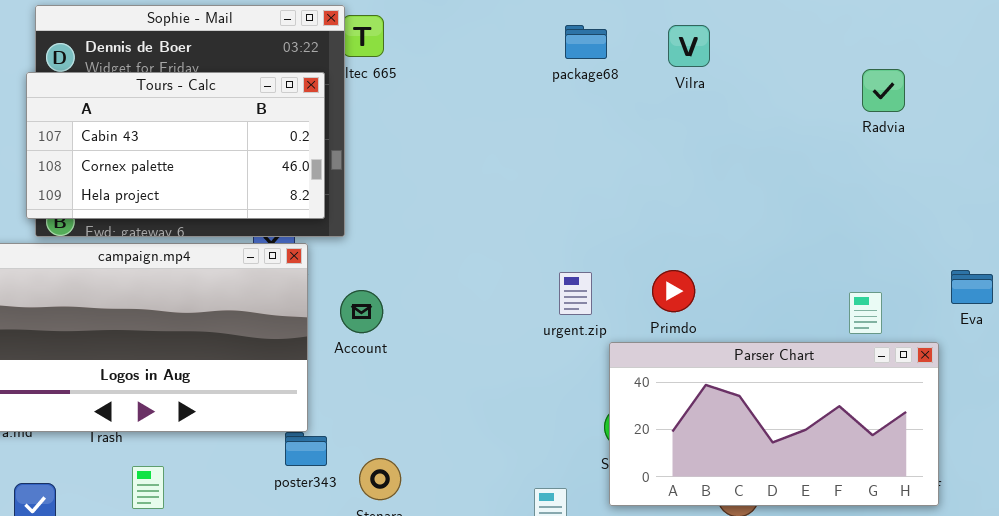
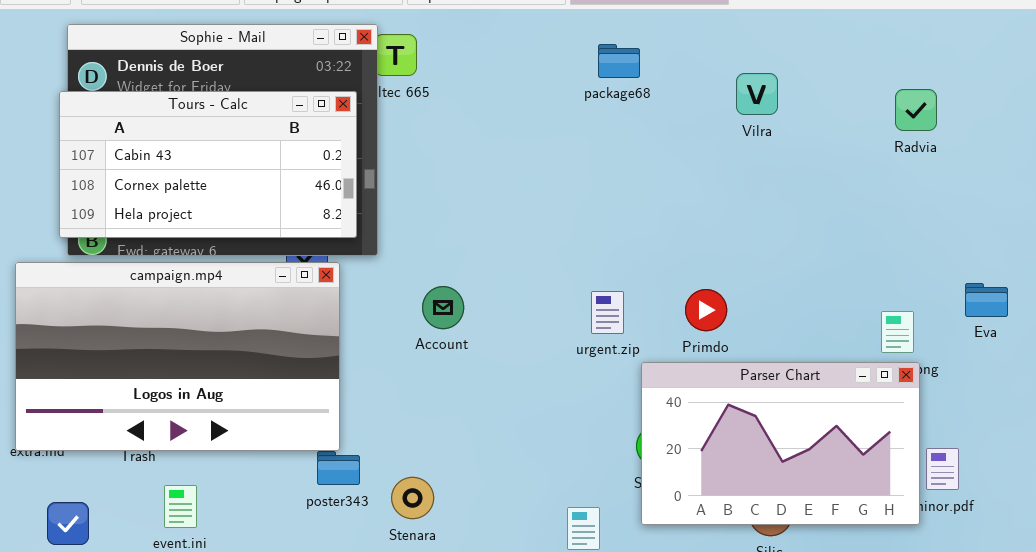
Vilra: [668,25,710,67] -> [736,73,778,115], moved
Eva: [951,270,993,304] -> [965,283,1008,317], moved
Account: [340,290,383,333] -> [422,286,464,329], moved
Parser Chart: [609,342,939,506] -> [641,362,920,525], resized

